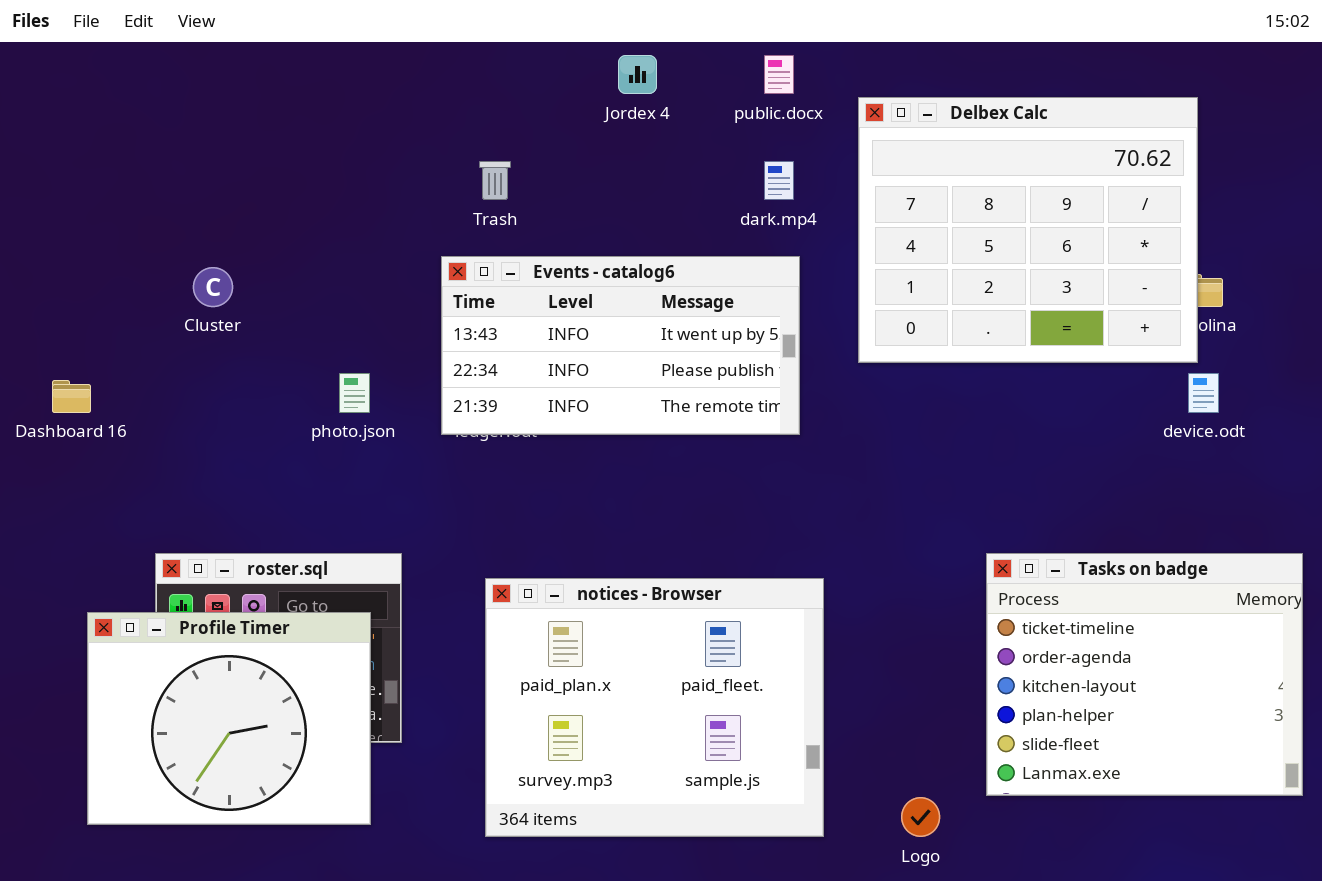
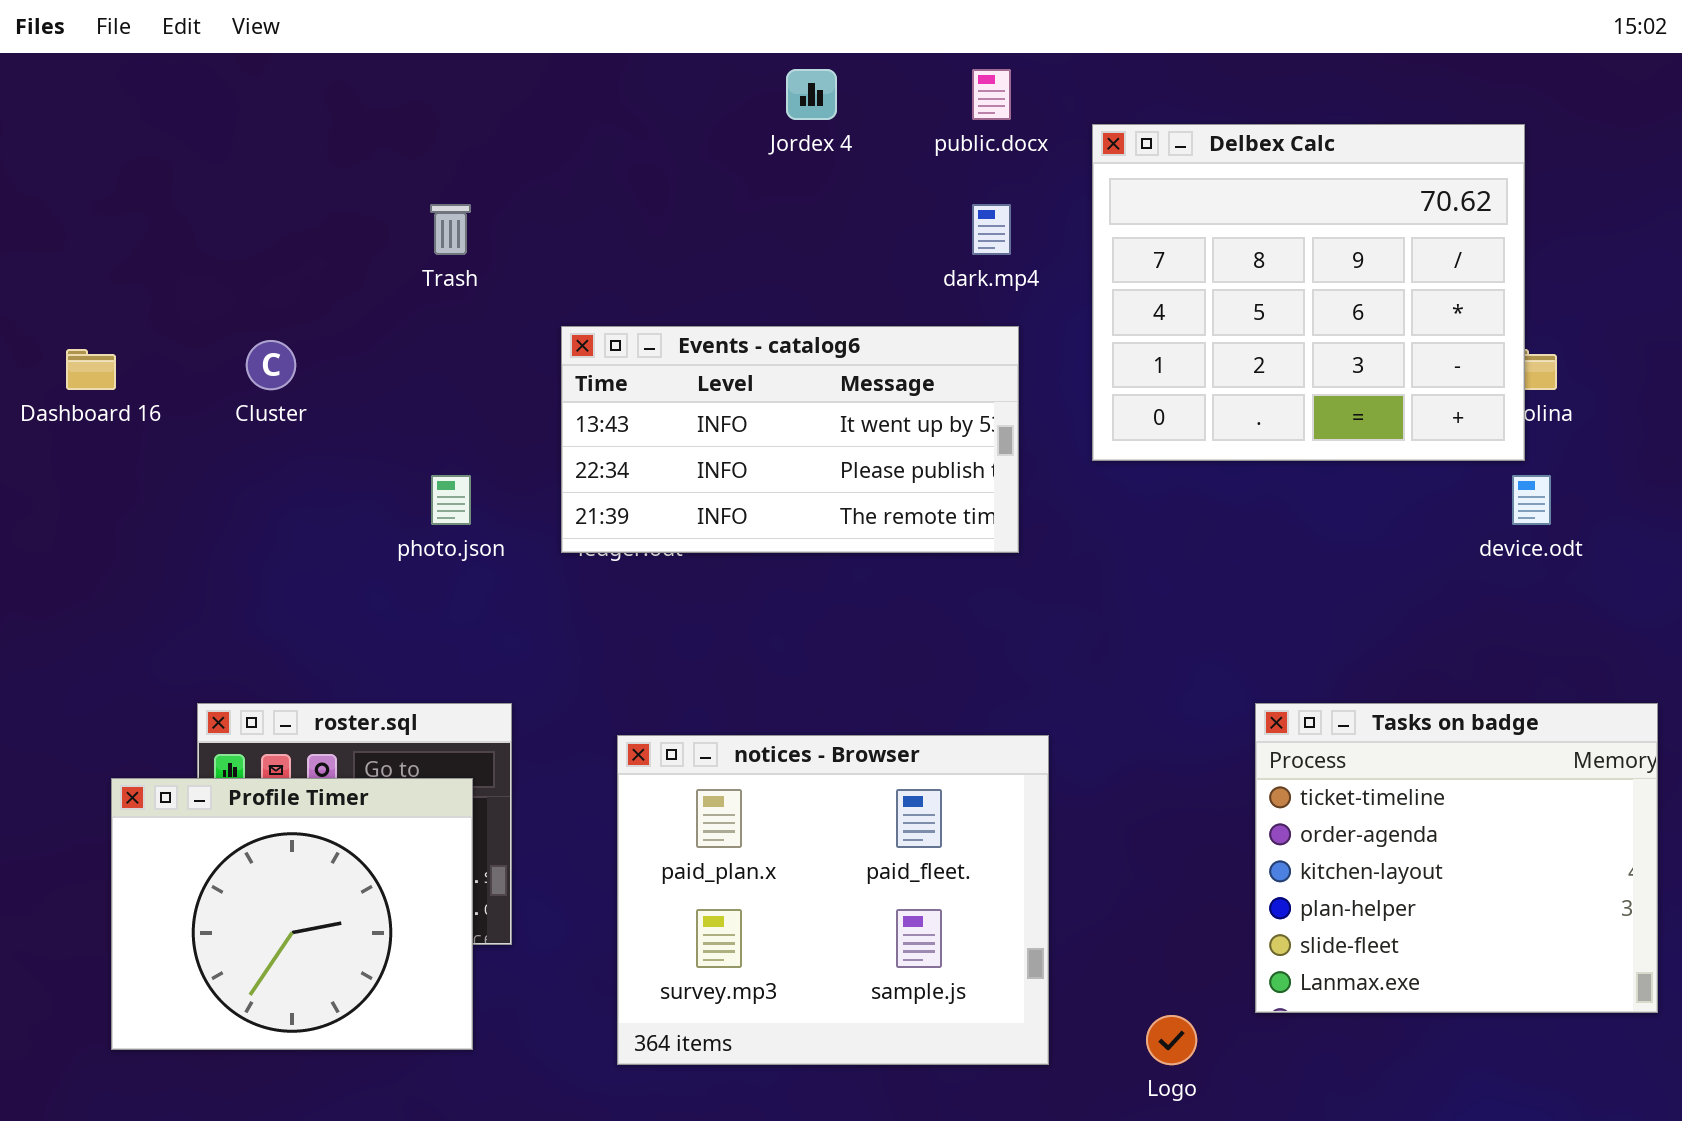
Trash: [479,161,511,200] -> [430,204,471,255], moved
Dashboard 16: [52,380,91,413] -> [66,349,116,390], moved

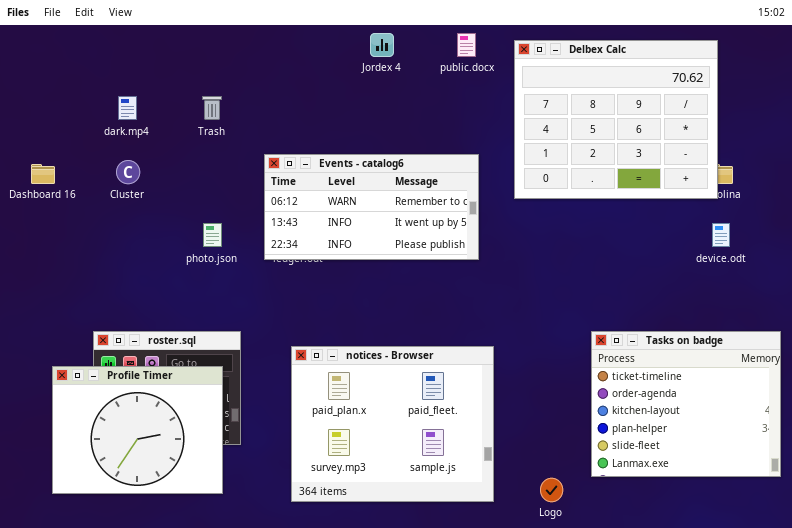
Delbex Calc: [1092,124,1525,461] -> [514,40,718,199], moved
dark.mp4: [972,204,1011,255] -> [118,96,137,120], moved
Events - catalog6: [561,326,1019,553] -> [264,154,479,260], scrolled up 1 row

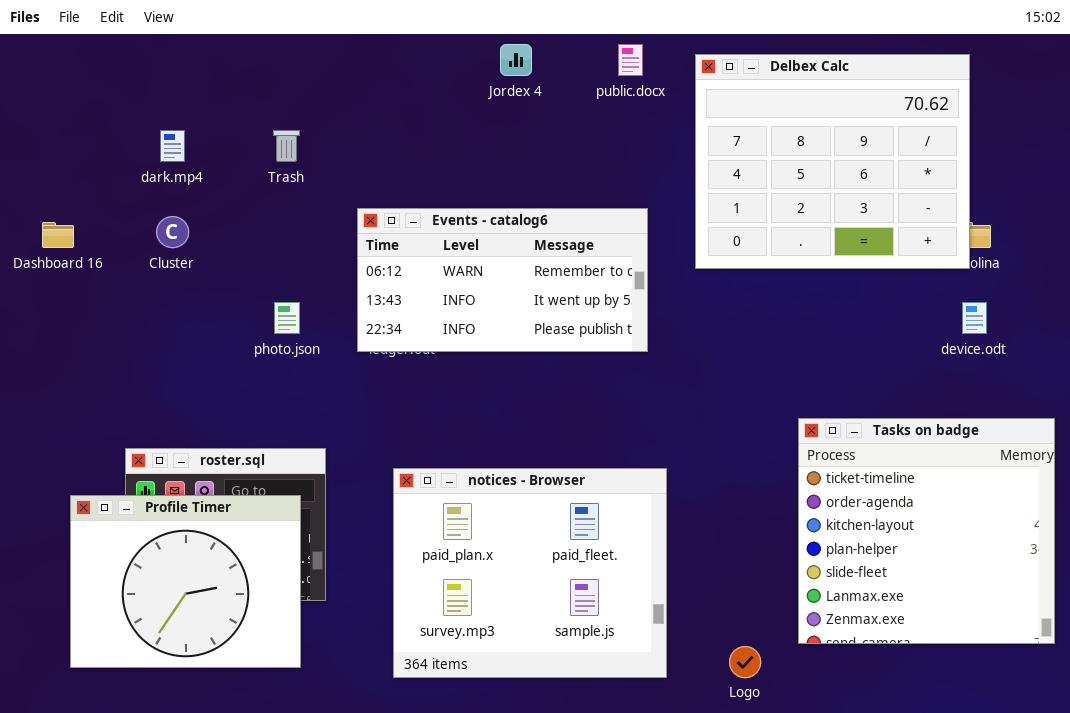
Tasks on badge: [591,331,781,477] -> [798,418,1055,644], resized

